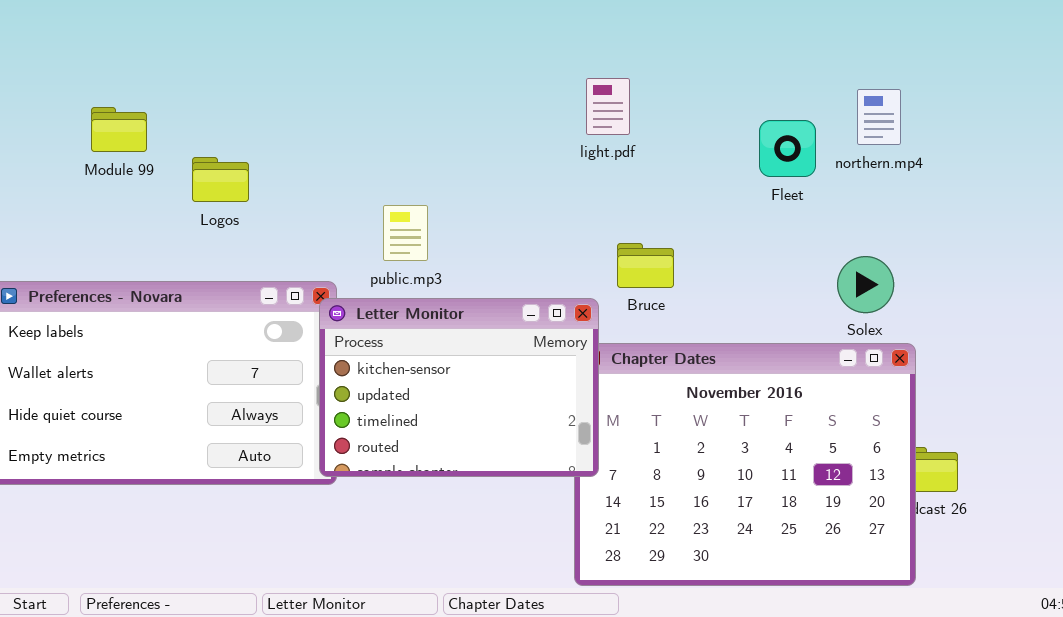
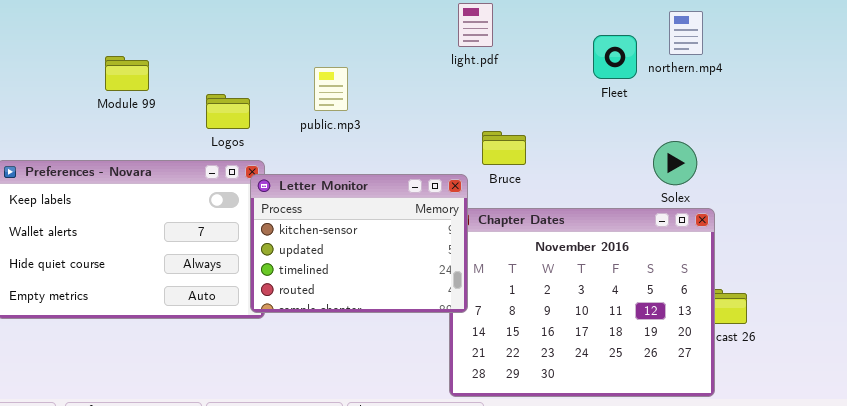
Module 99: [91,107,147,152] -> [105,56,149,91], moved
Logos: [192,157,249,202] -> [206,94,250,129], moved
public.mp3: [383,205,428,261] -> [314,67,348,111], moved

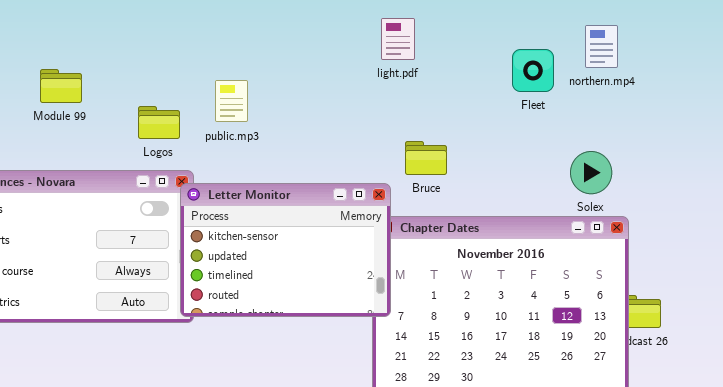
public.mp3: [314,67,348,111] -> [215,80,248,122], moved

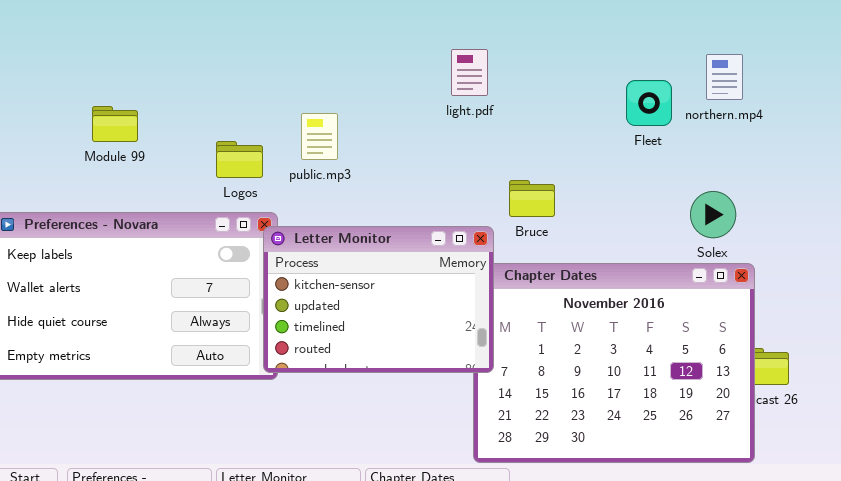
light.pdf: [381,18,415,60] -> [451,49,488,96], moved
Module 99: [40,69,82,103] -> [92,106,138,142], moved

